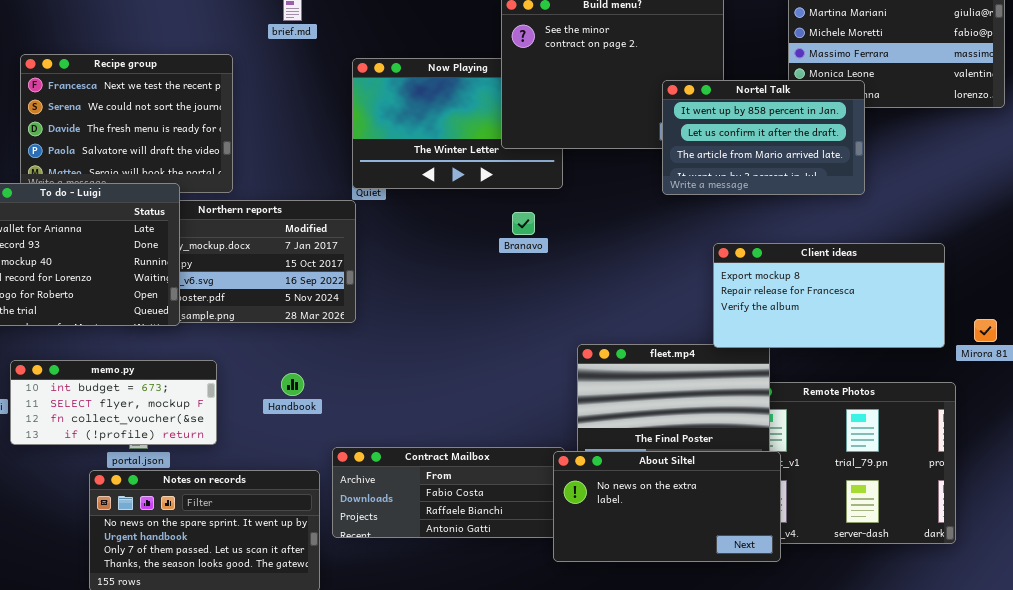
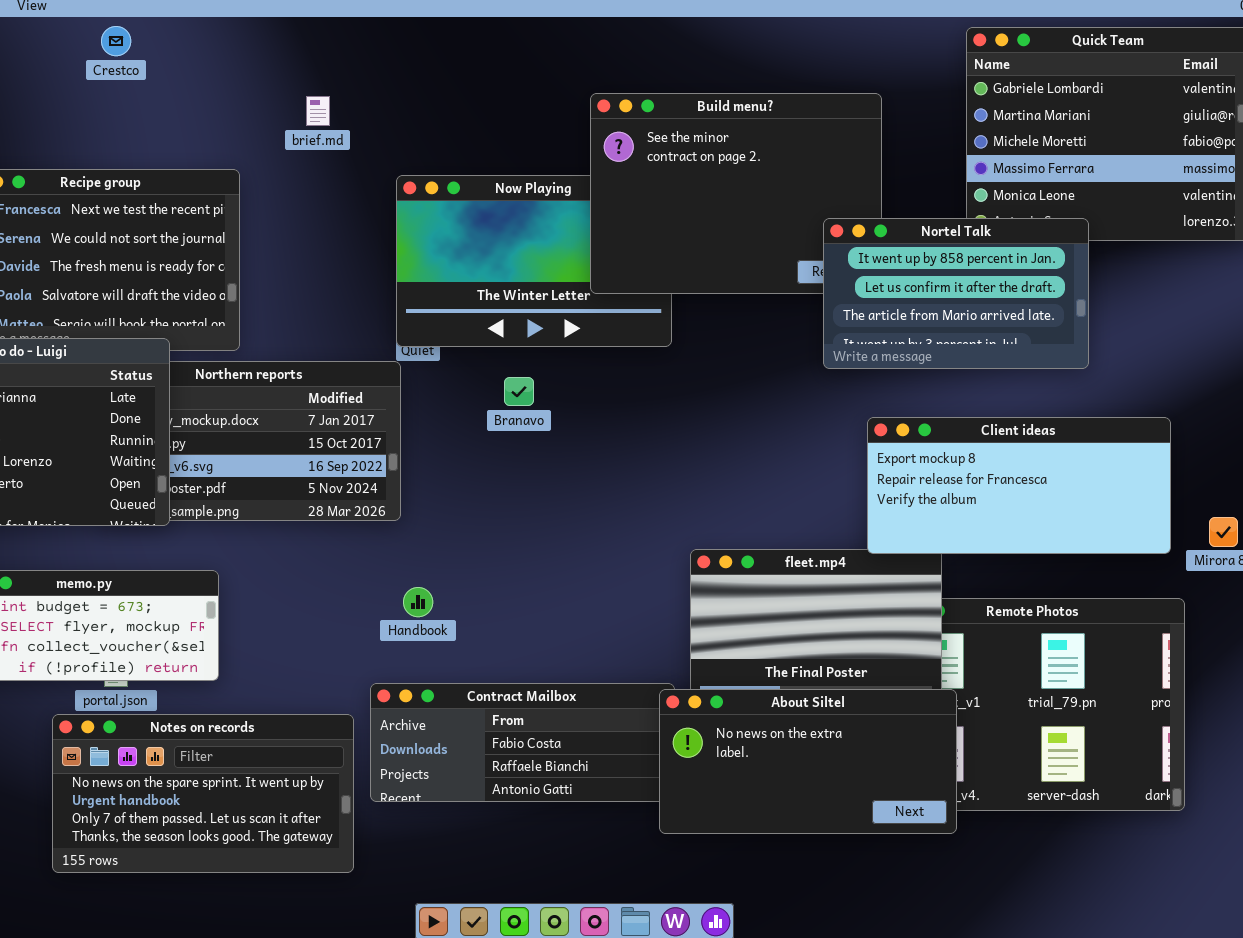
Nortel Talk: [662,80,865,195] -> [823,218,1089,369], moved
Branavo: [512,212,535,235] -> [504,377,534,406], moved
Handbook: [281,373,304,396] -> [403,587,433,617], moved

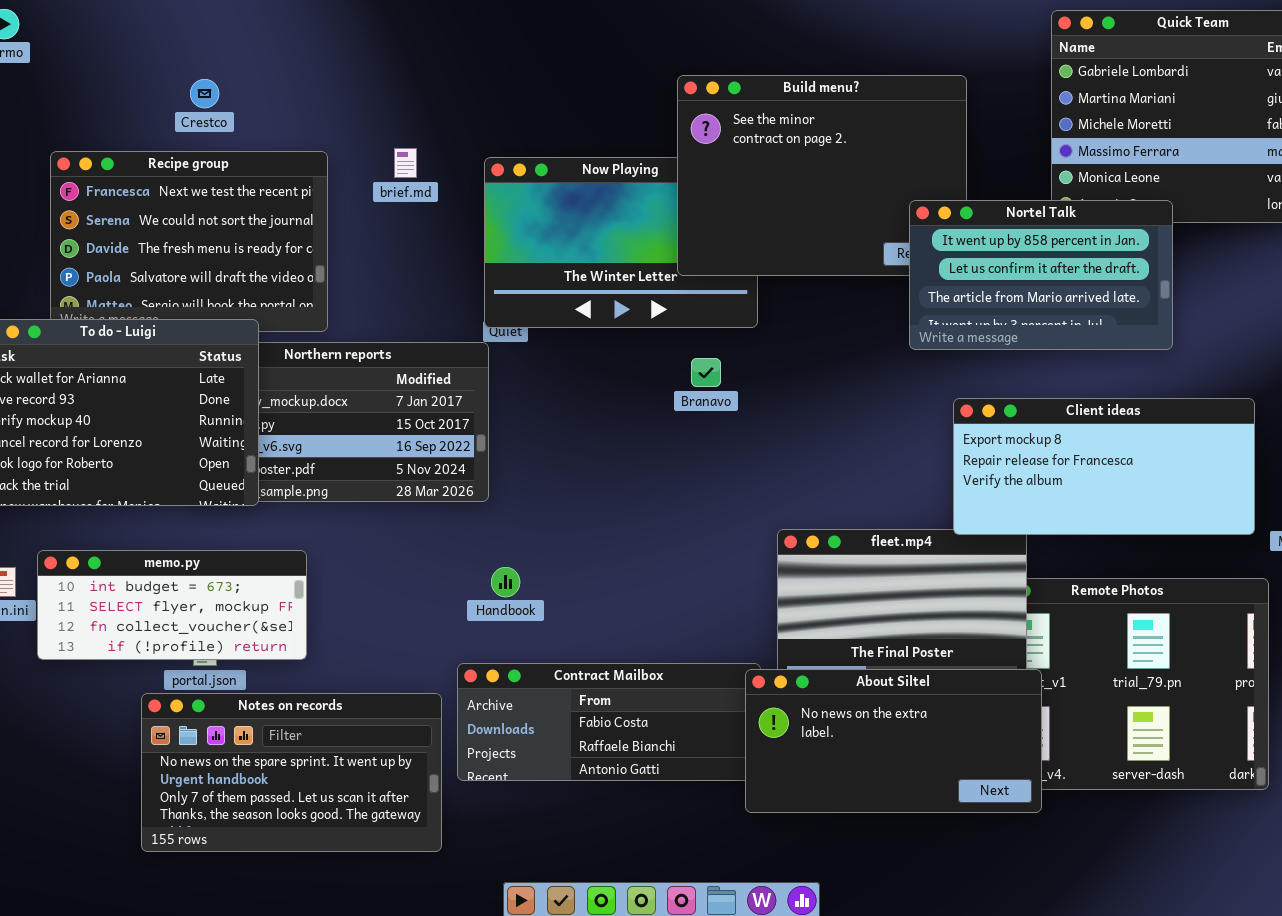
Crestco: [101,26,131,56] -> [190,79,219,108], moved
brief.md: [306,96,330,126] -> [394,148,417,178], moved
Branavo: [504,377,534,406] -> [691,358,721,387], moved

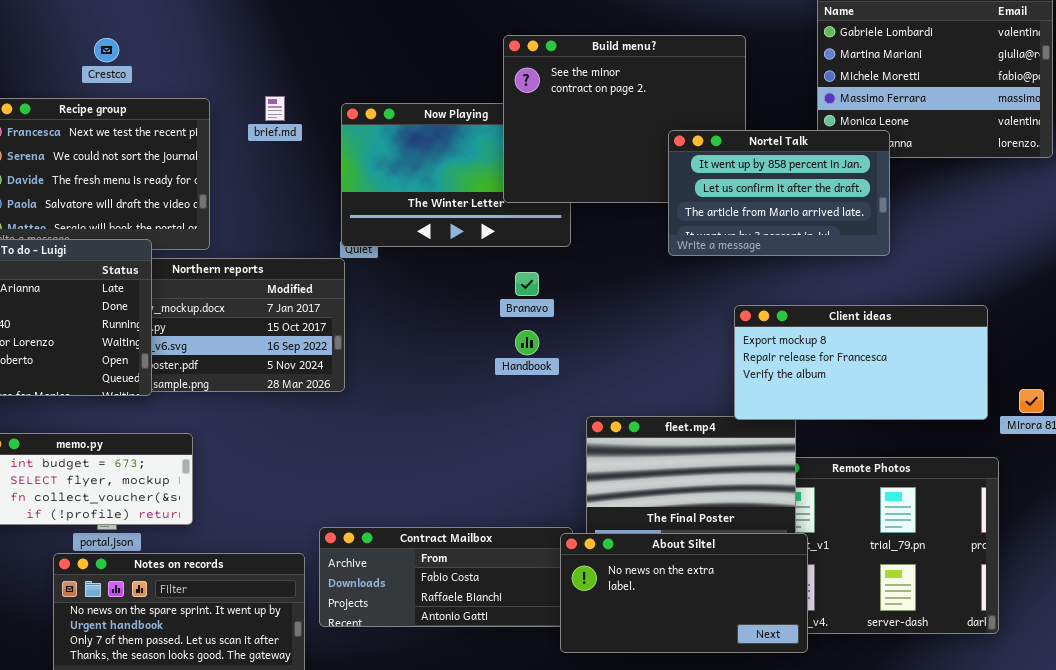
Nortel Talk: [909,200,1173,350] -> [668,130,890,256], moved
Handbook: [491,567,520,597] -> [515,330,539,355], moved

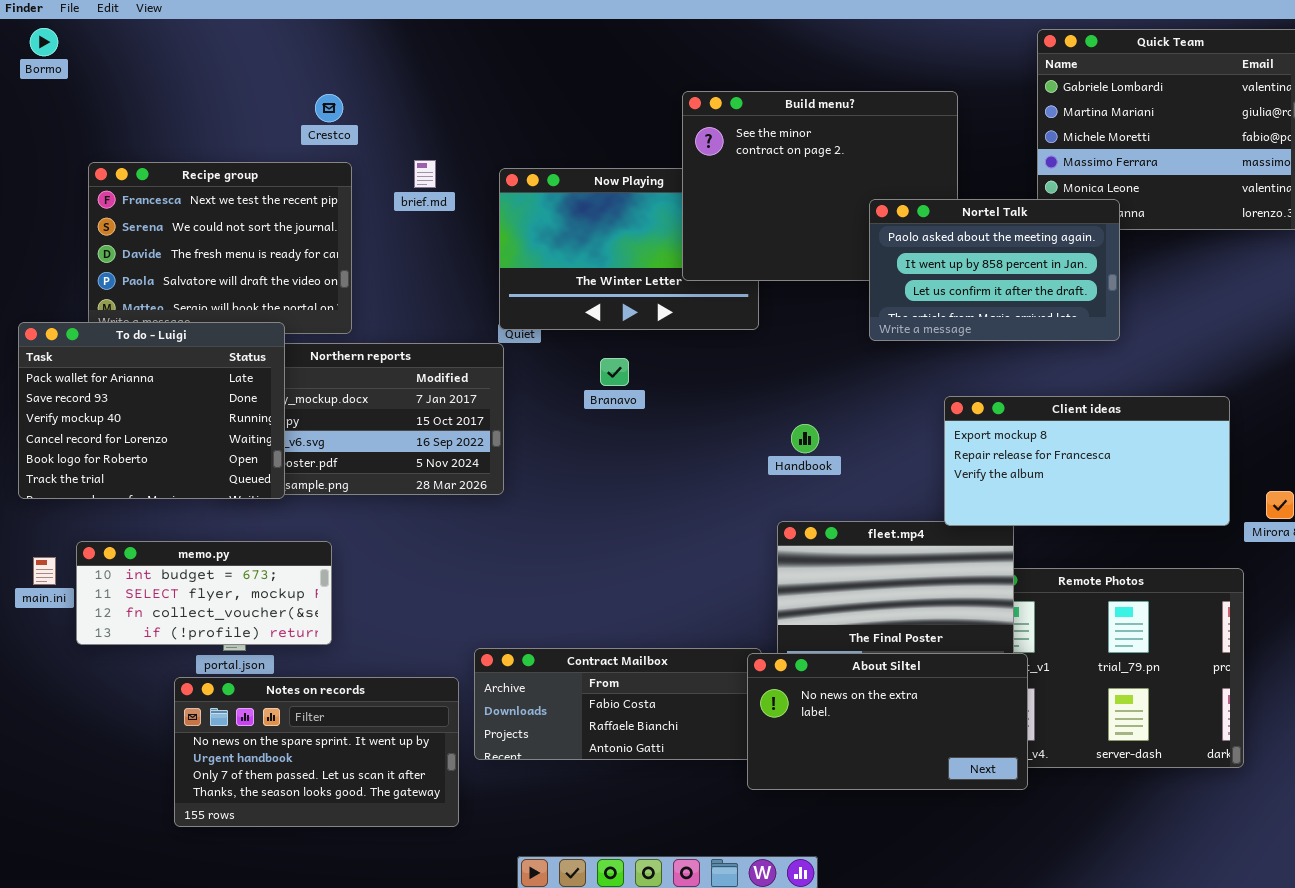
Crestco: [94,38,119,62] -> [315,94,343,122], moved
Nortel Talk: [668,130,890,256] -> [869,199,1120,341], scrolled up 1 row
Branavo: [515,272,539,296] -> [600,358,629,386], moved
Handbook: [515,330,539,355] -> [791,424,819,453], moved

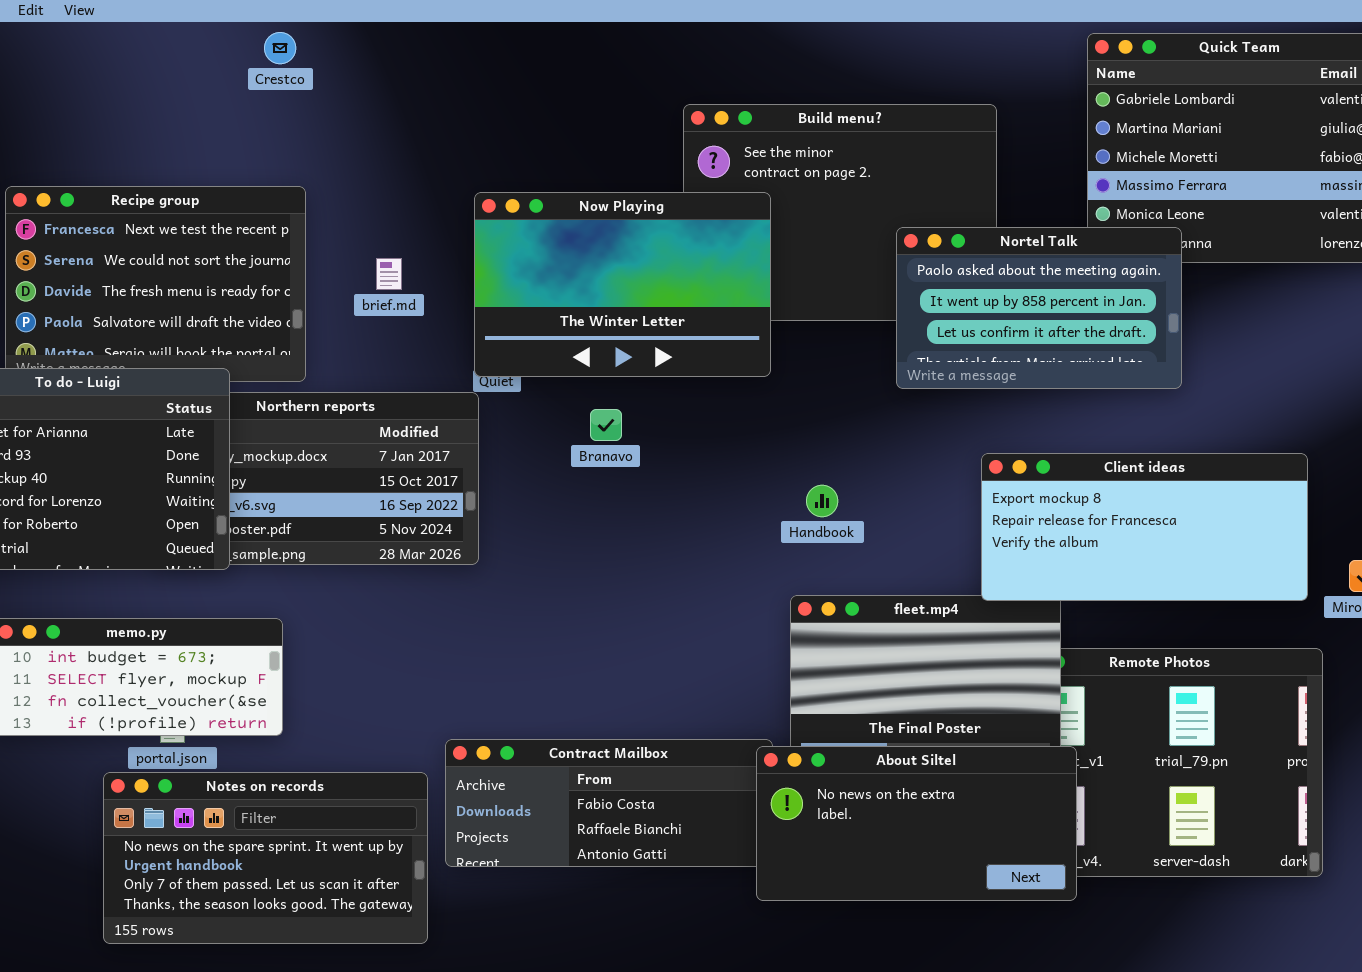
Crestco: [315,94,343,122] -> [264,32,296,64], moved
brief.md: [414,160,436,188] -> [376,258,402,290], moved
Now Playing: [499,168,759,330] -> [474,192,771,377], raised

